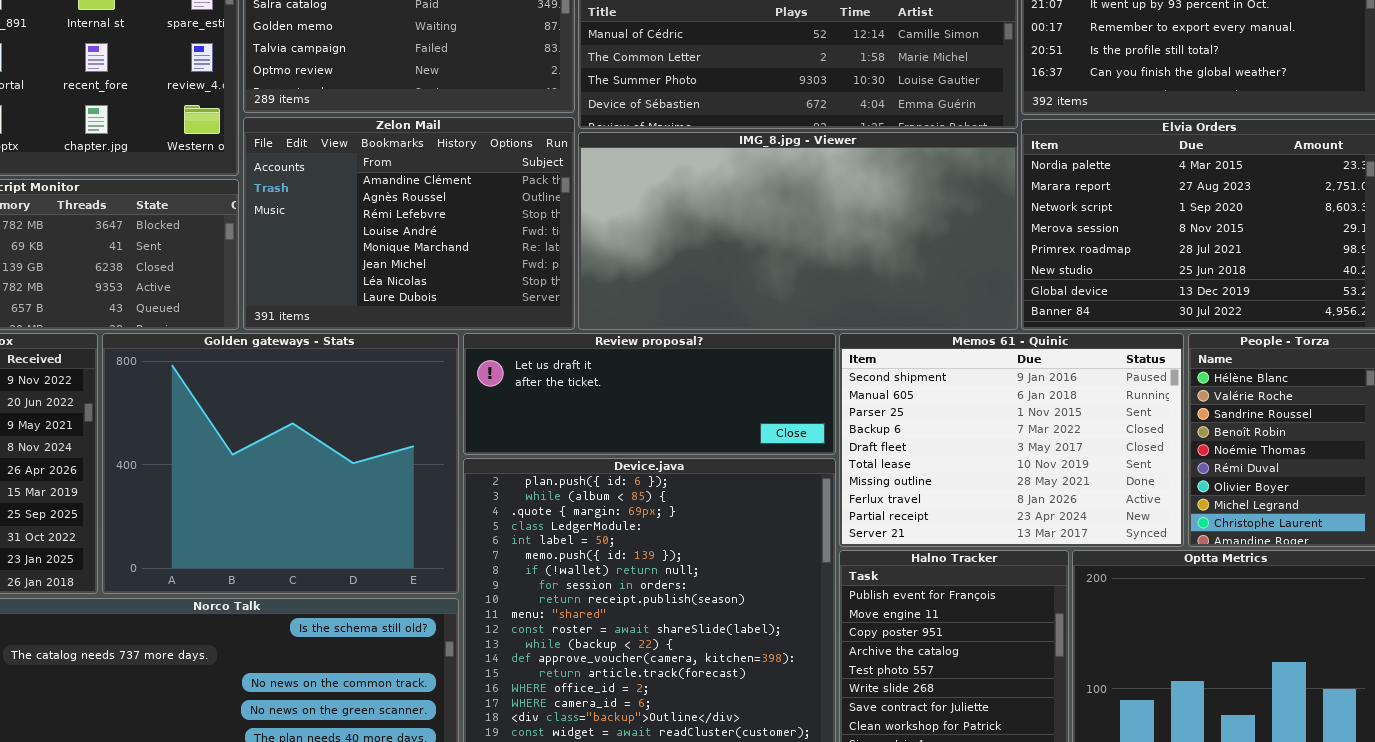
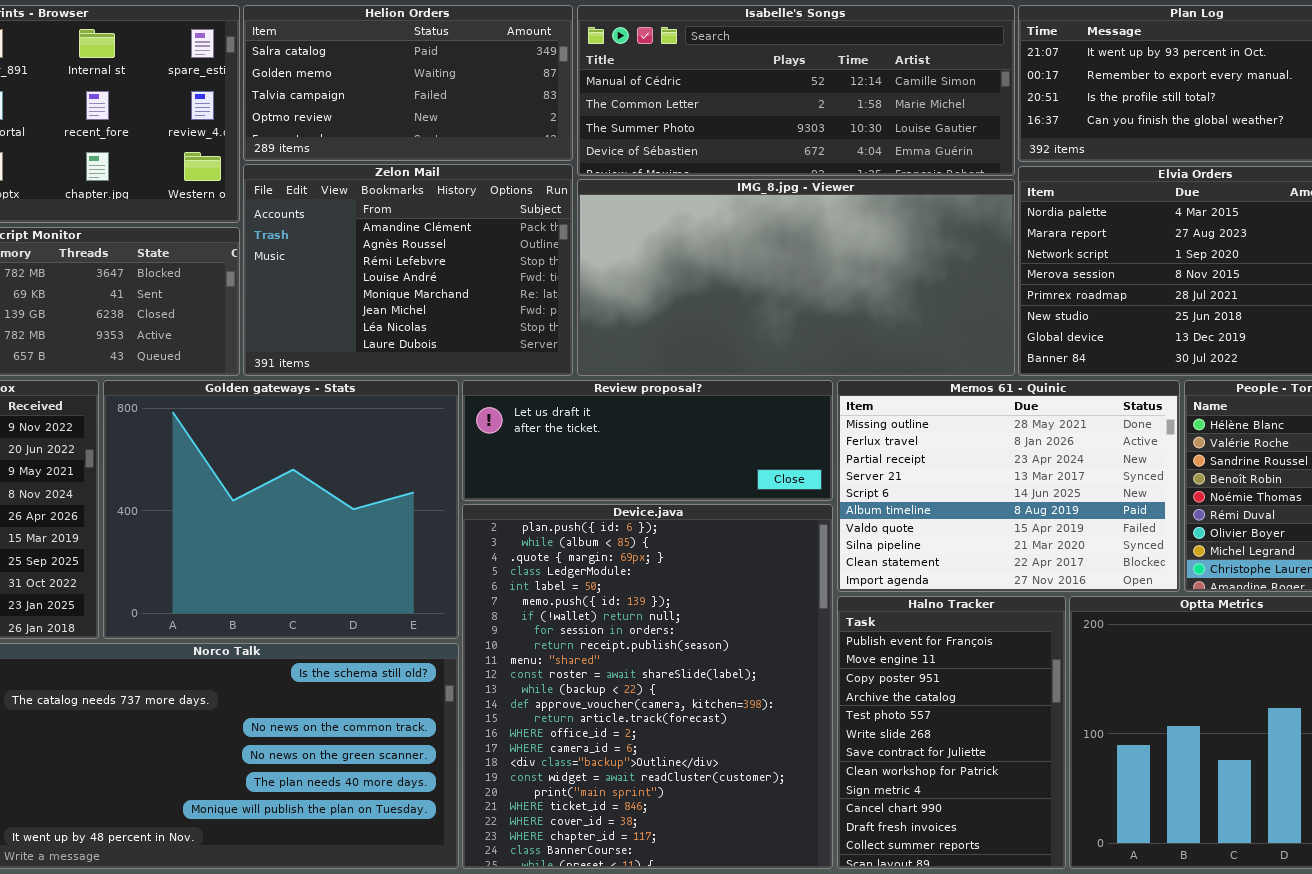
Memos 61 - Quinic: [839,333,1184,547] -> [837,380,1180,592], scrolled down 6 rows

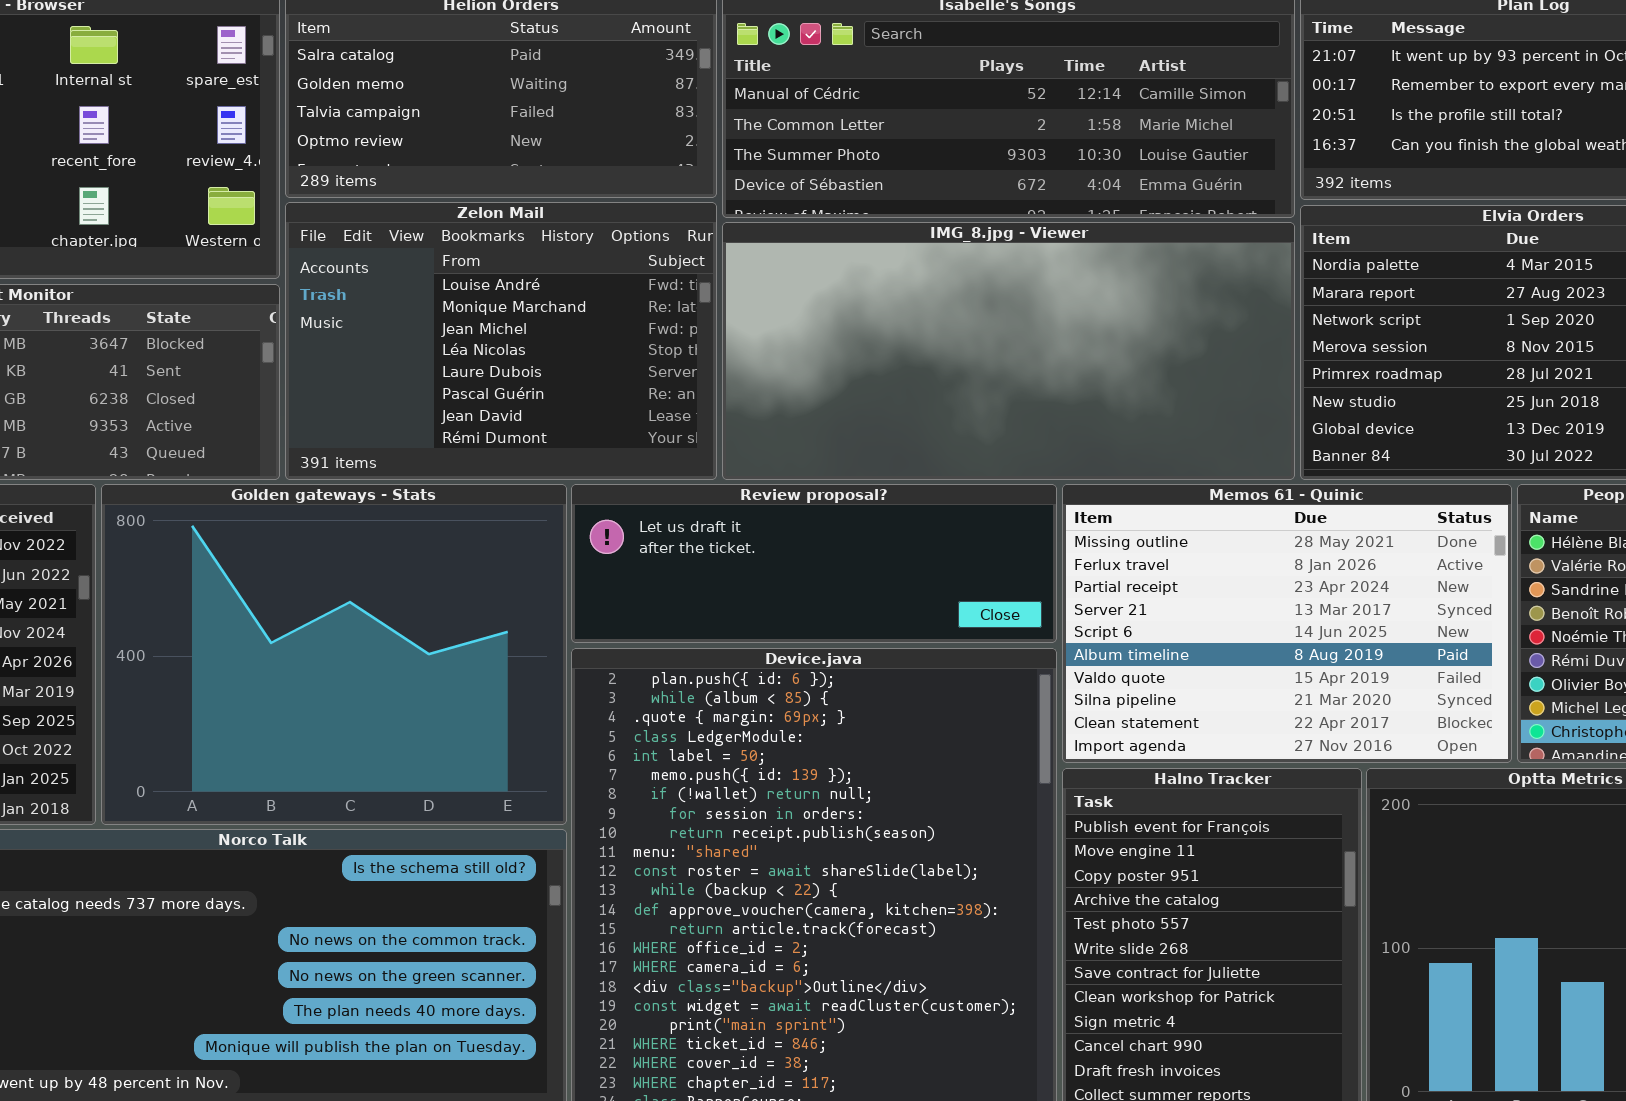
Zelon Mail: [243,164,573,376] -> [285,202,717,480], scrolled down 3 rows

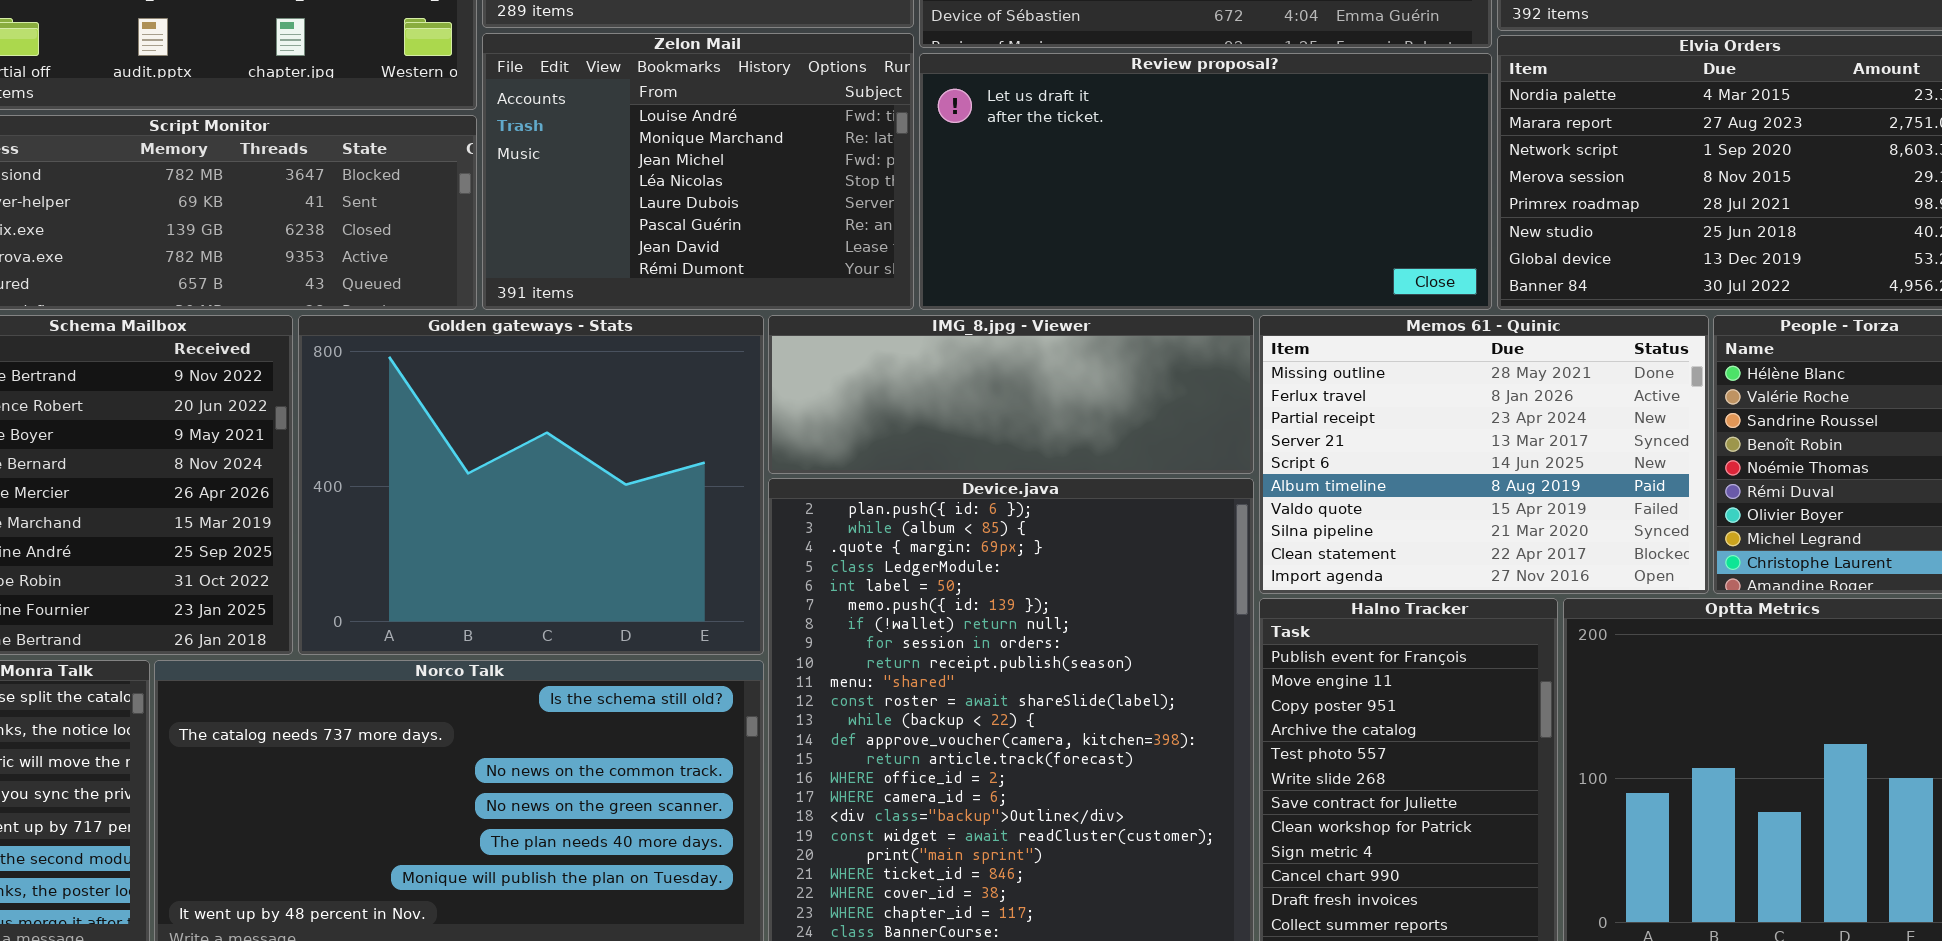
IMG_8.jpg - Viewer: [722,222,1295,480] -> [768,315,1254,474], moved, resized
Review proposal?: [571,484,1057,643] -> [919,53,1492,310], moved, resized

